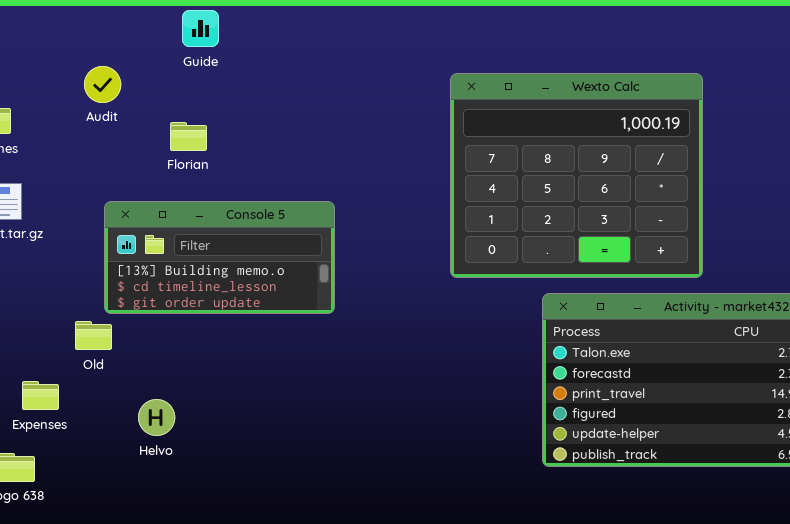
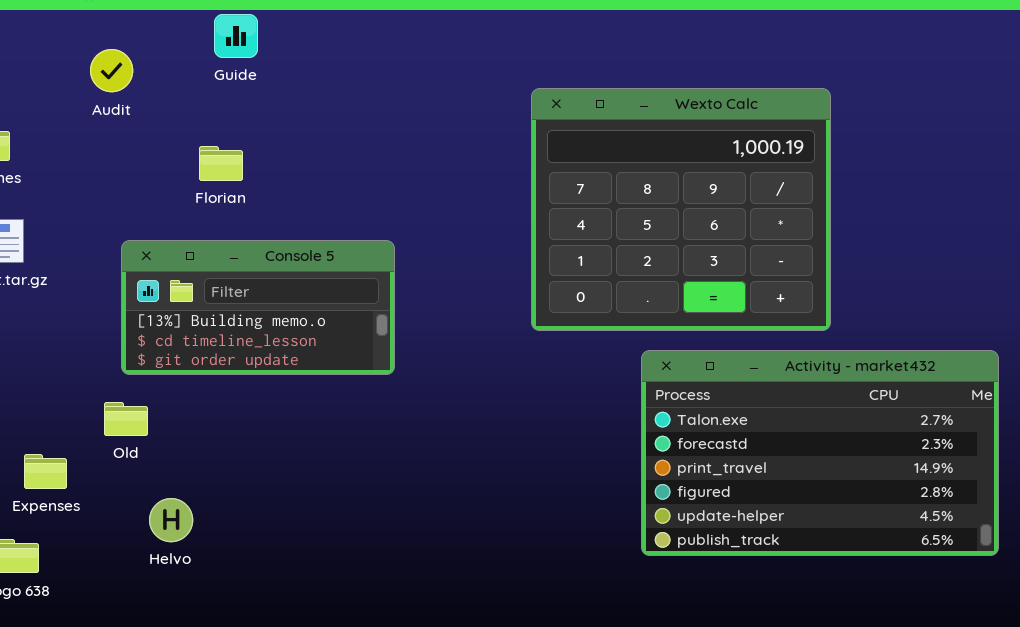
Audit: [84,66,121,103] -> [90,49,133,92], moved
Old: [75,321,112,350] -> [104,402,148,436], moved
Helvo: [138,399,175,436] -> [149,498,193,542], moved

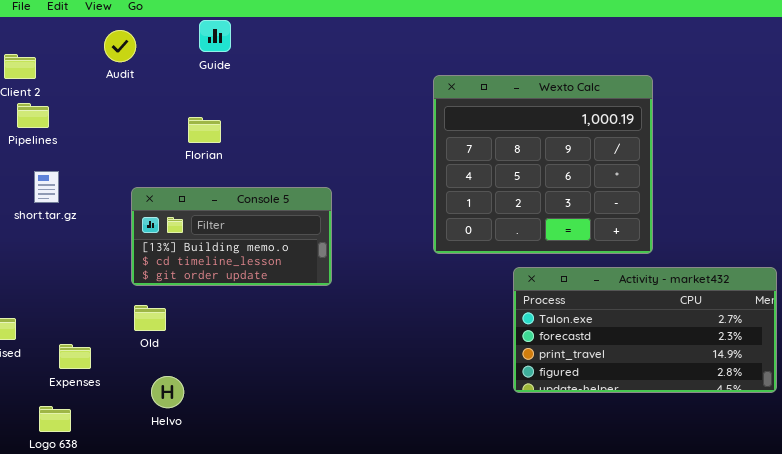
Audit: [90,49,133,92] -> [104,30,136,62], moved
Activity - market432: [641,350,999,556] -> [513,267,777,393], resized
Old: [104,402,148,436] -> [134,305,166,331], moved

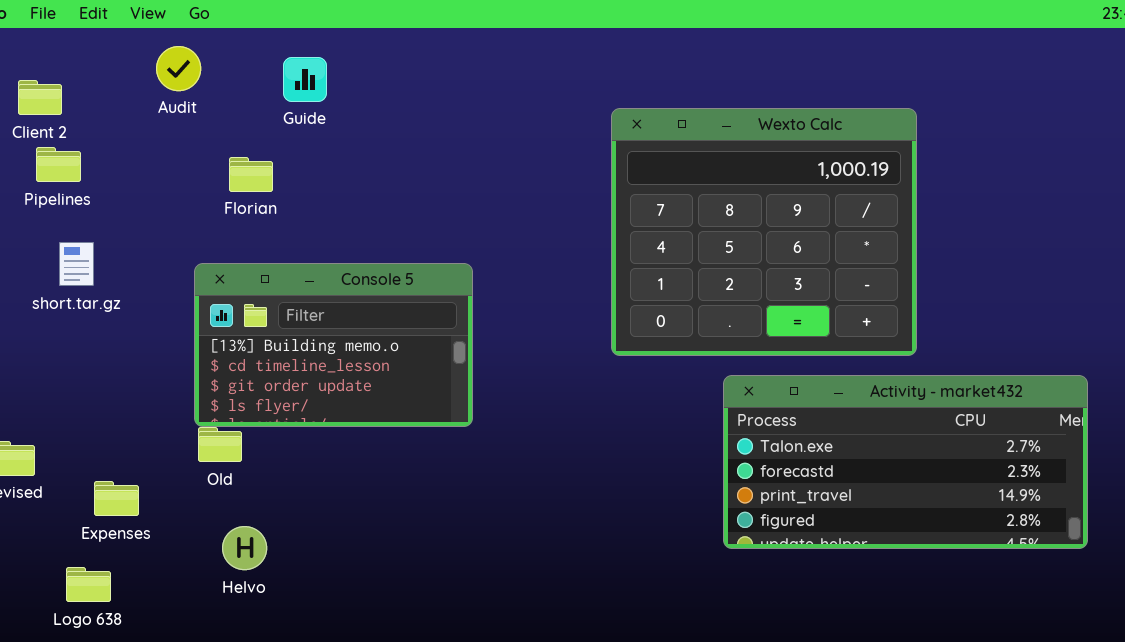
Guide: [199,20,231,52] -> [283,57,327,102], moved
Florian: [188,117,221,143] -> [229,157,273,192], moved
Console 5: [131,187,332,286] -> [194,263,473,427], resized

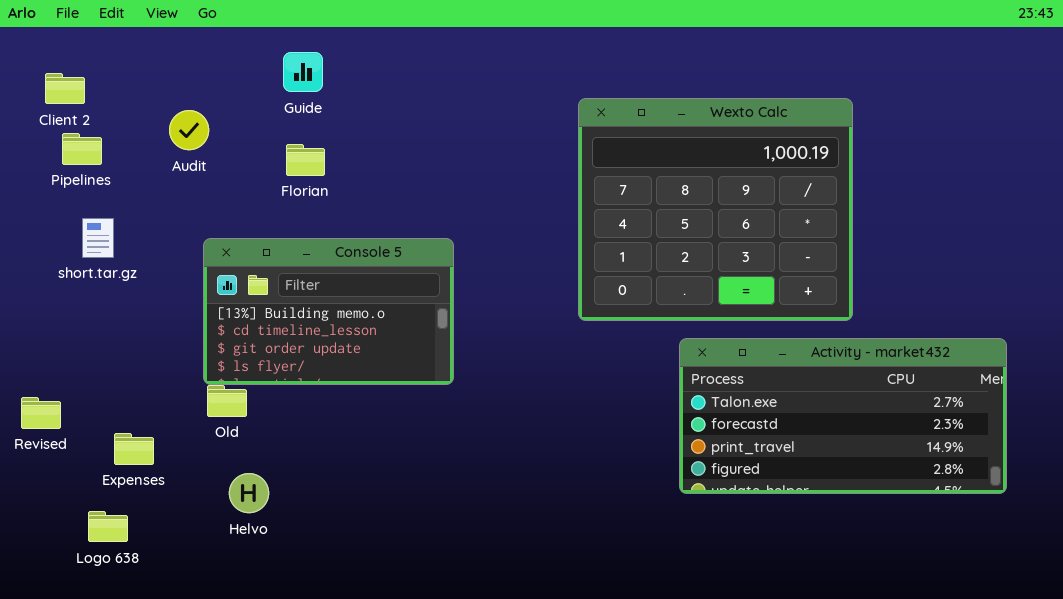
Audit: [156,46,201,91] -> [169,110,209,150], moved
Florian: [229,157,273,192] -> [286,144,325,176], moved

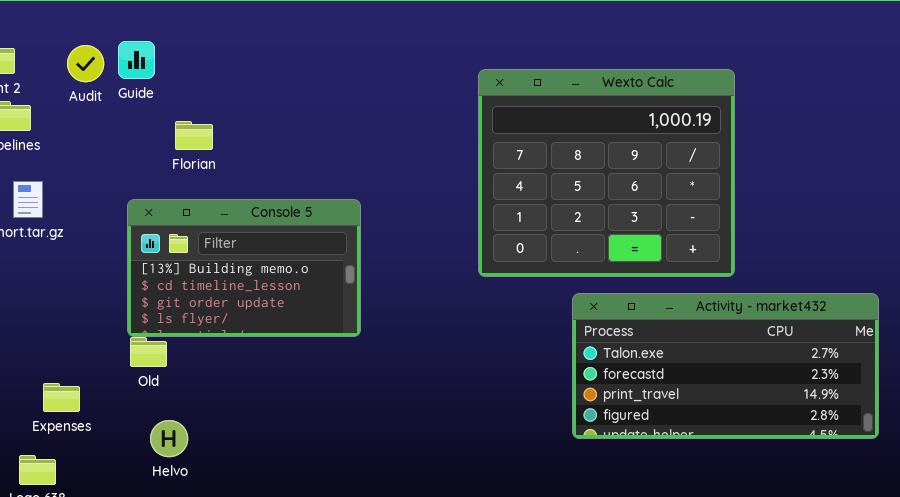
Guide: [283,52,323,92] -> [118,41,155,79], moved
Audit: [169,110,209,150] -> [67,45,104,82], moved
Florian: [286,144,325,176] -> [175,121,213,150], moved

